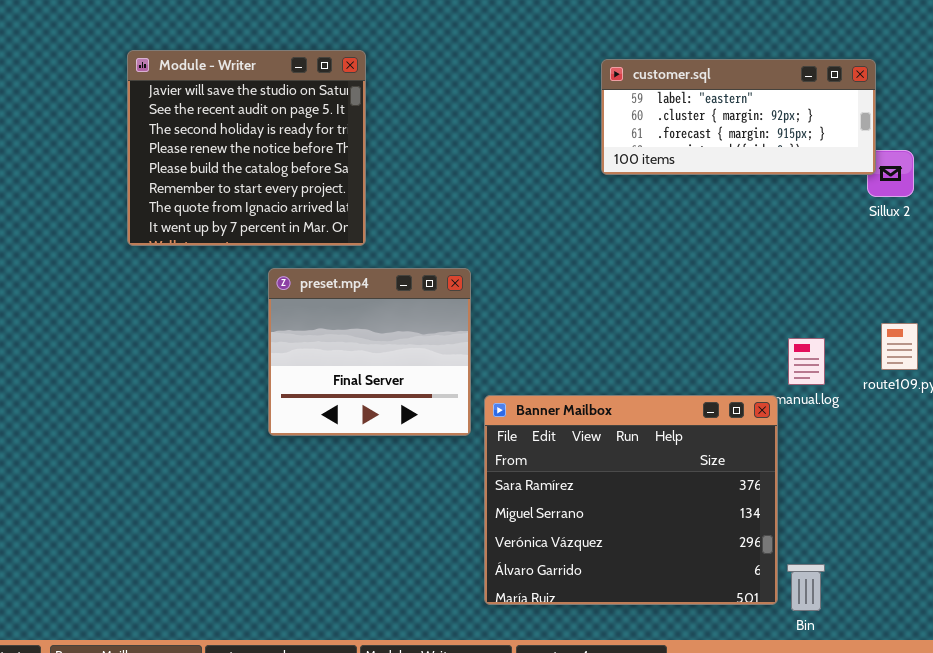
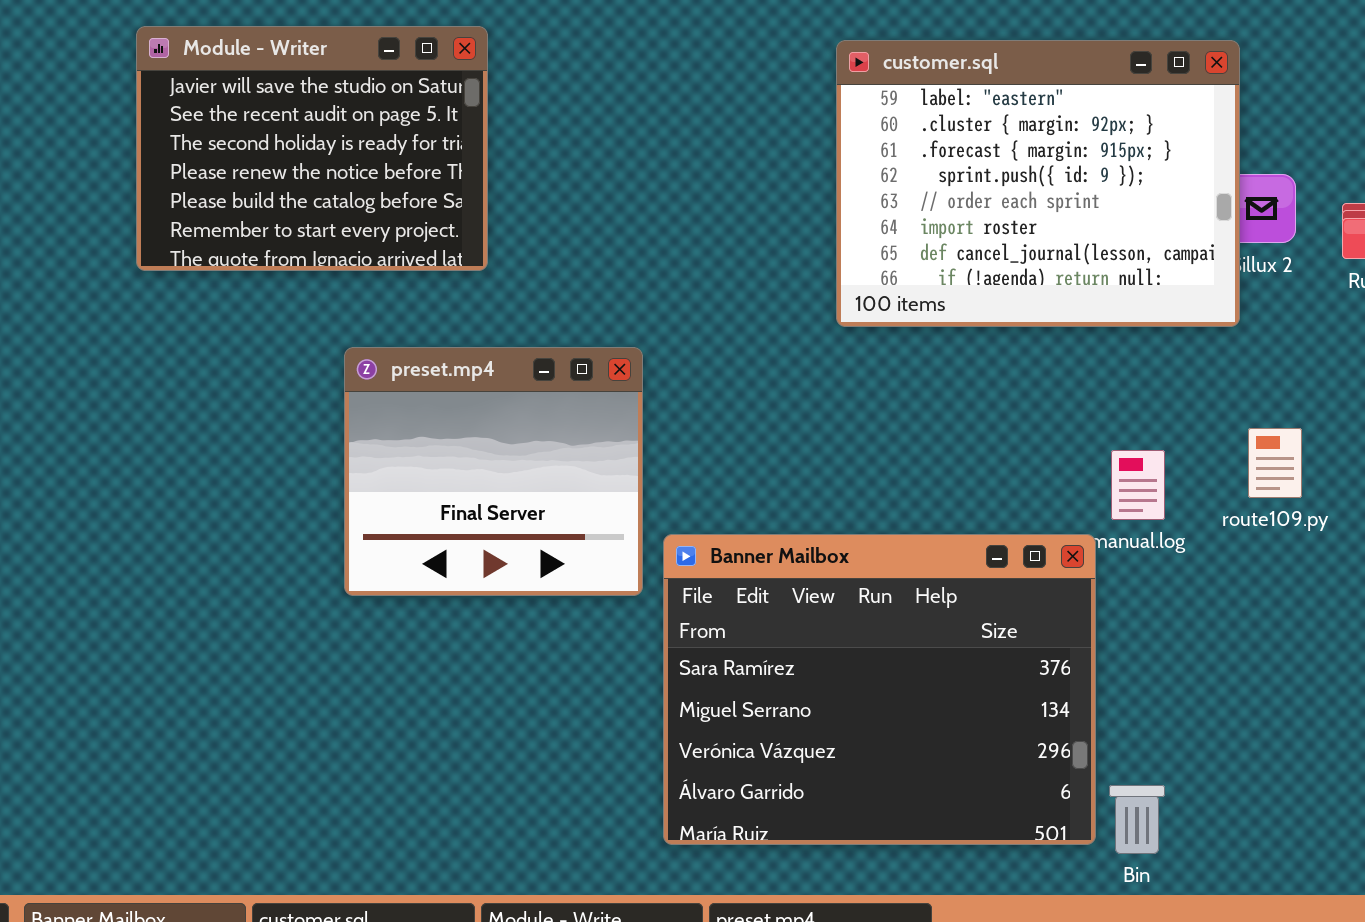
Module - Writer: [127,50,366,246] -> [136,26,488,271], resized
customer.sql: [601,59,876,175] -> [836,40,1240,327], resized

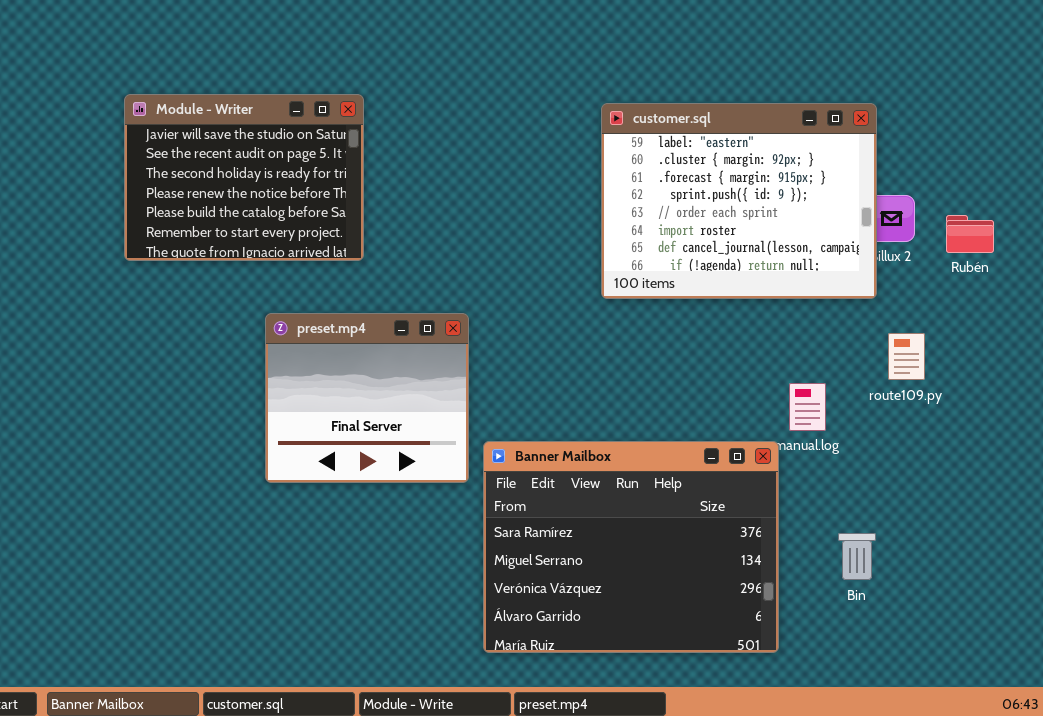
route109.py: [1248,428,1302,498] -> [888,333,925,380], moved
Bin: [1109,785,1165,854] -> [838,533,876,580], moved

